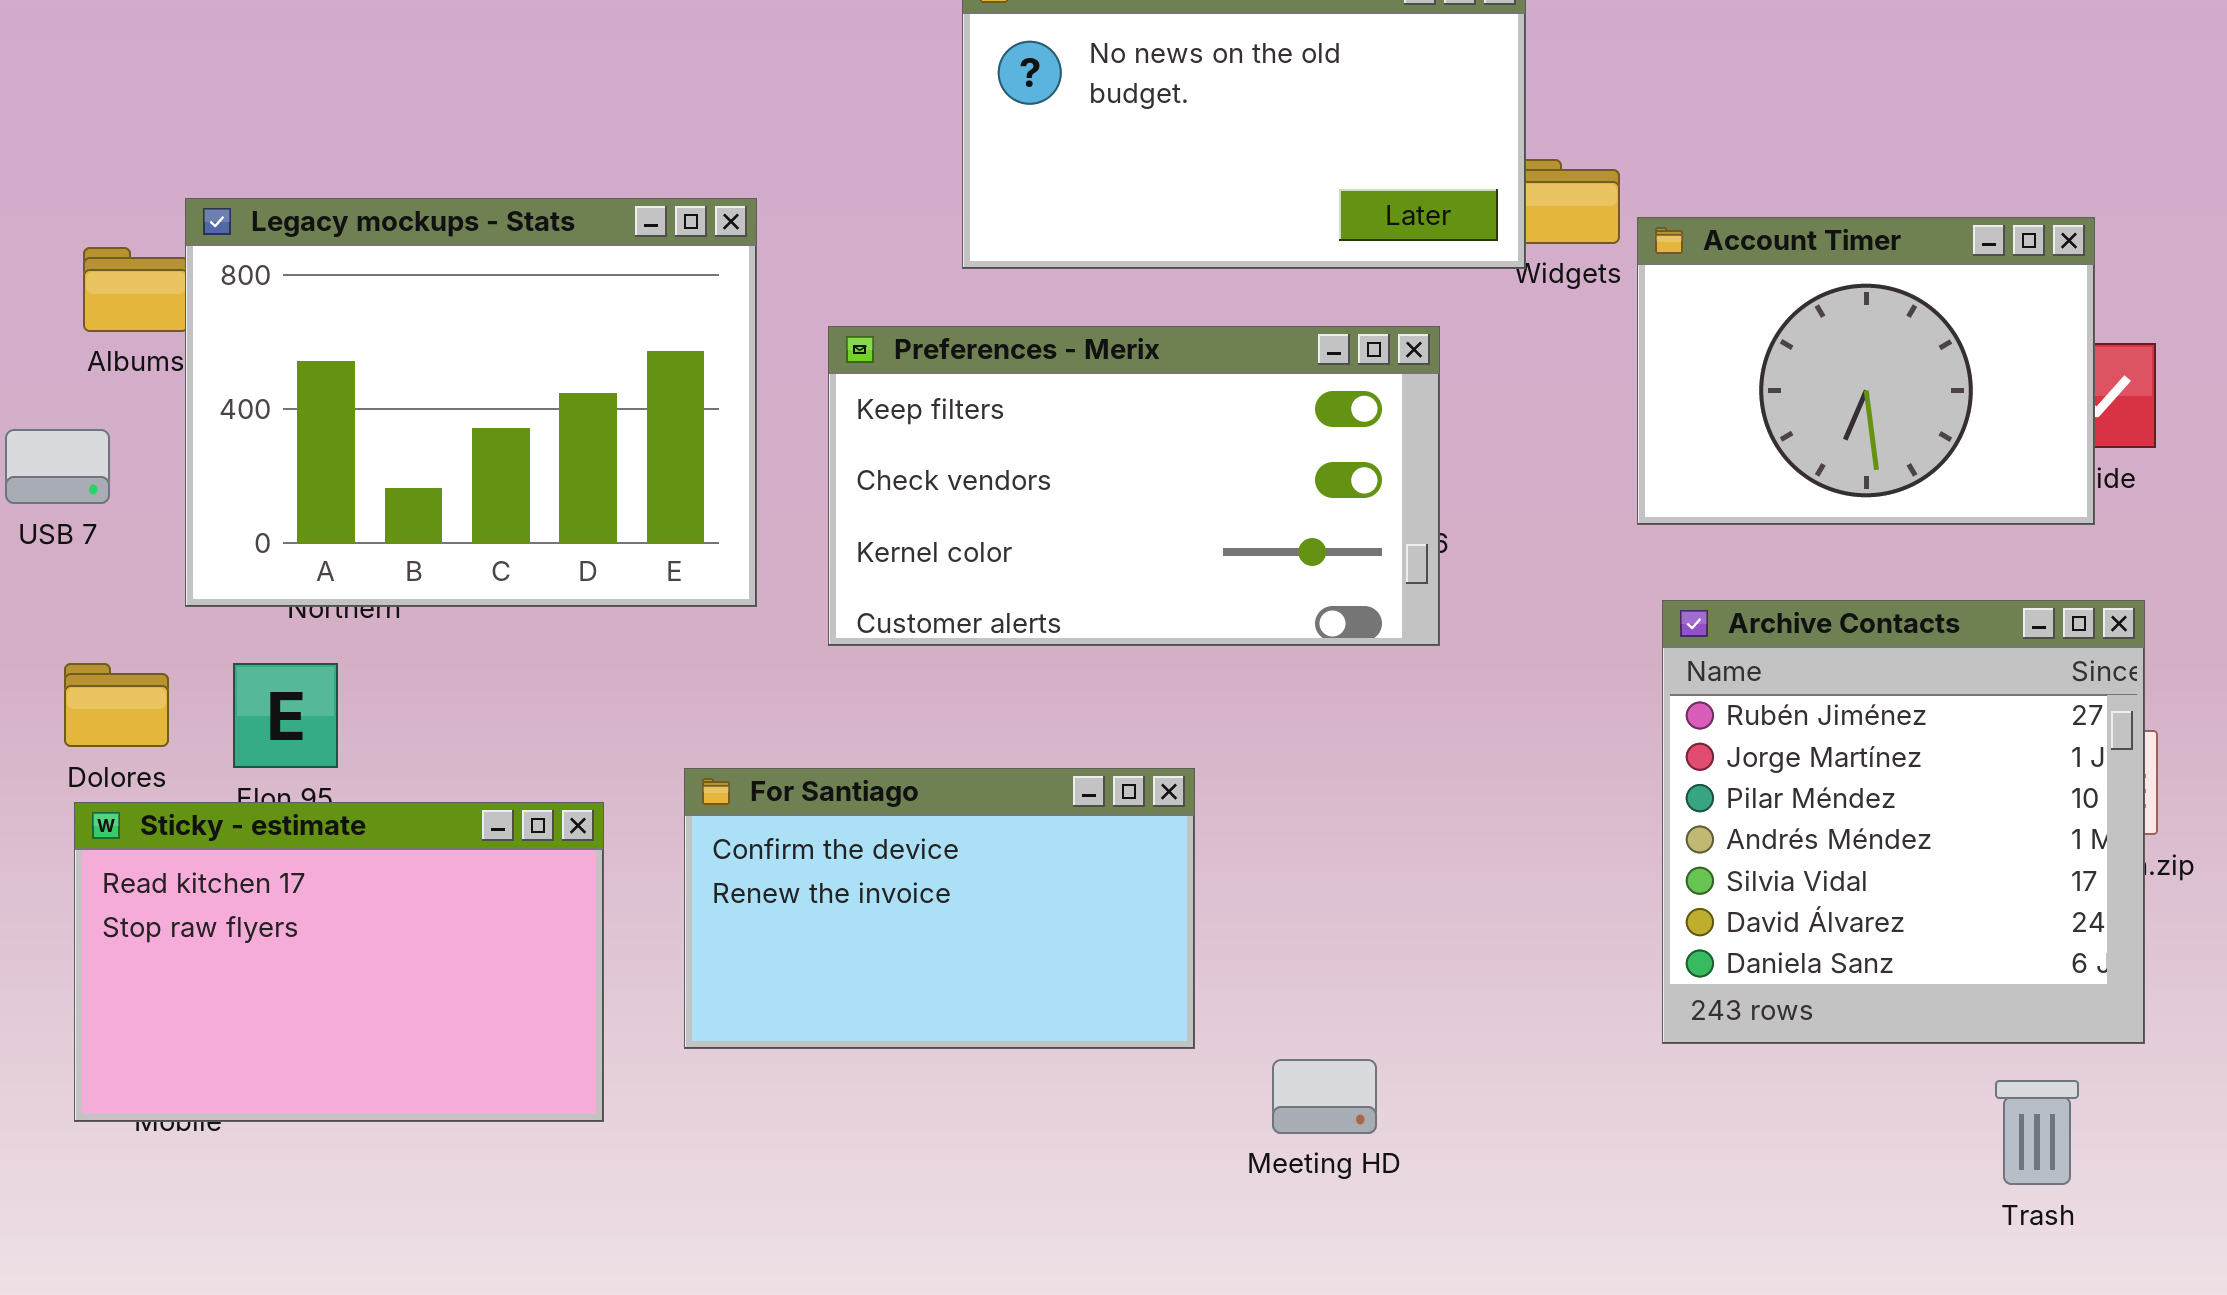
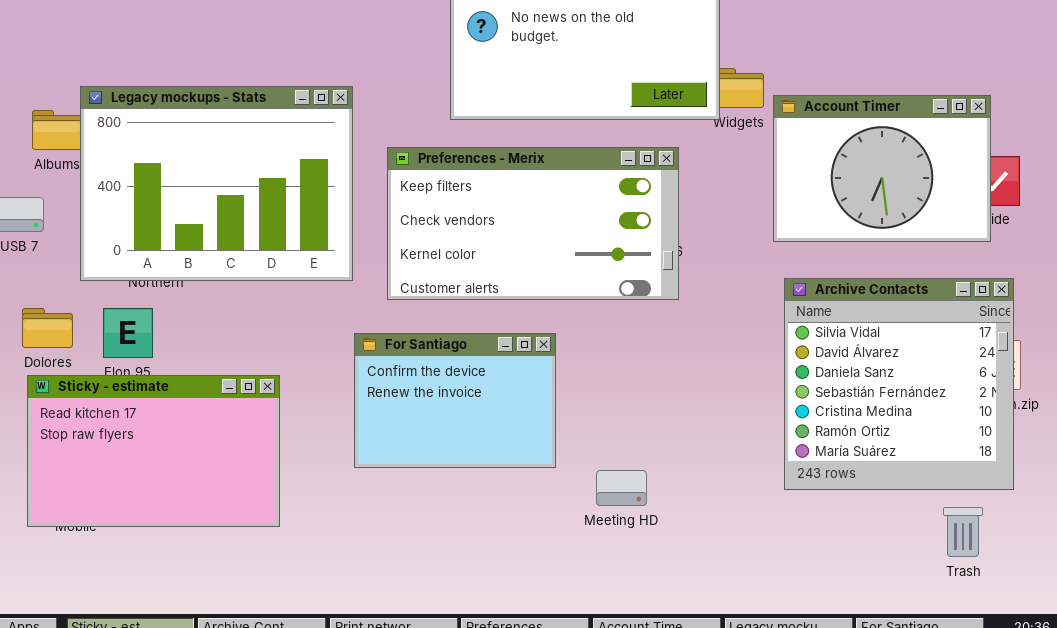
Archive Contacts: [1662,600,2145,1044] -> [784,278,1014,490], scrolled down 4 rows
For Santiago: [684,768,1195,1049] -> [354,333,556,468], moved, resized
Meeting HD: [1272,1059,1377,1134] -> [596,470,647,506], moved

